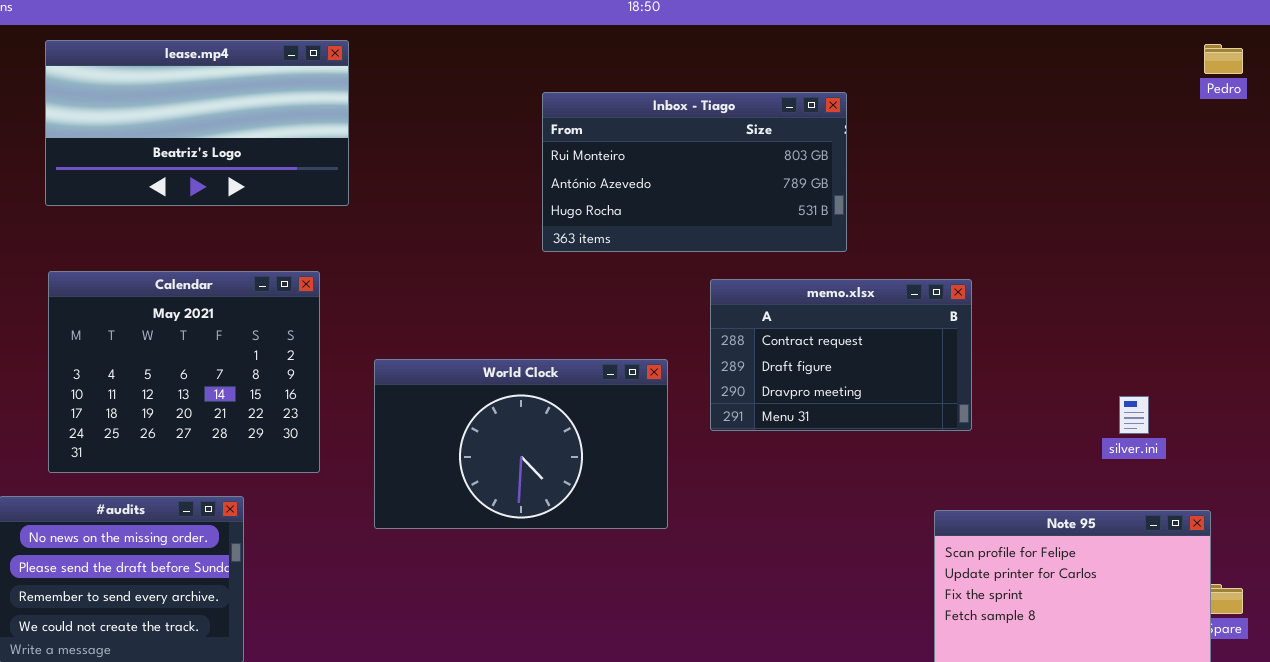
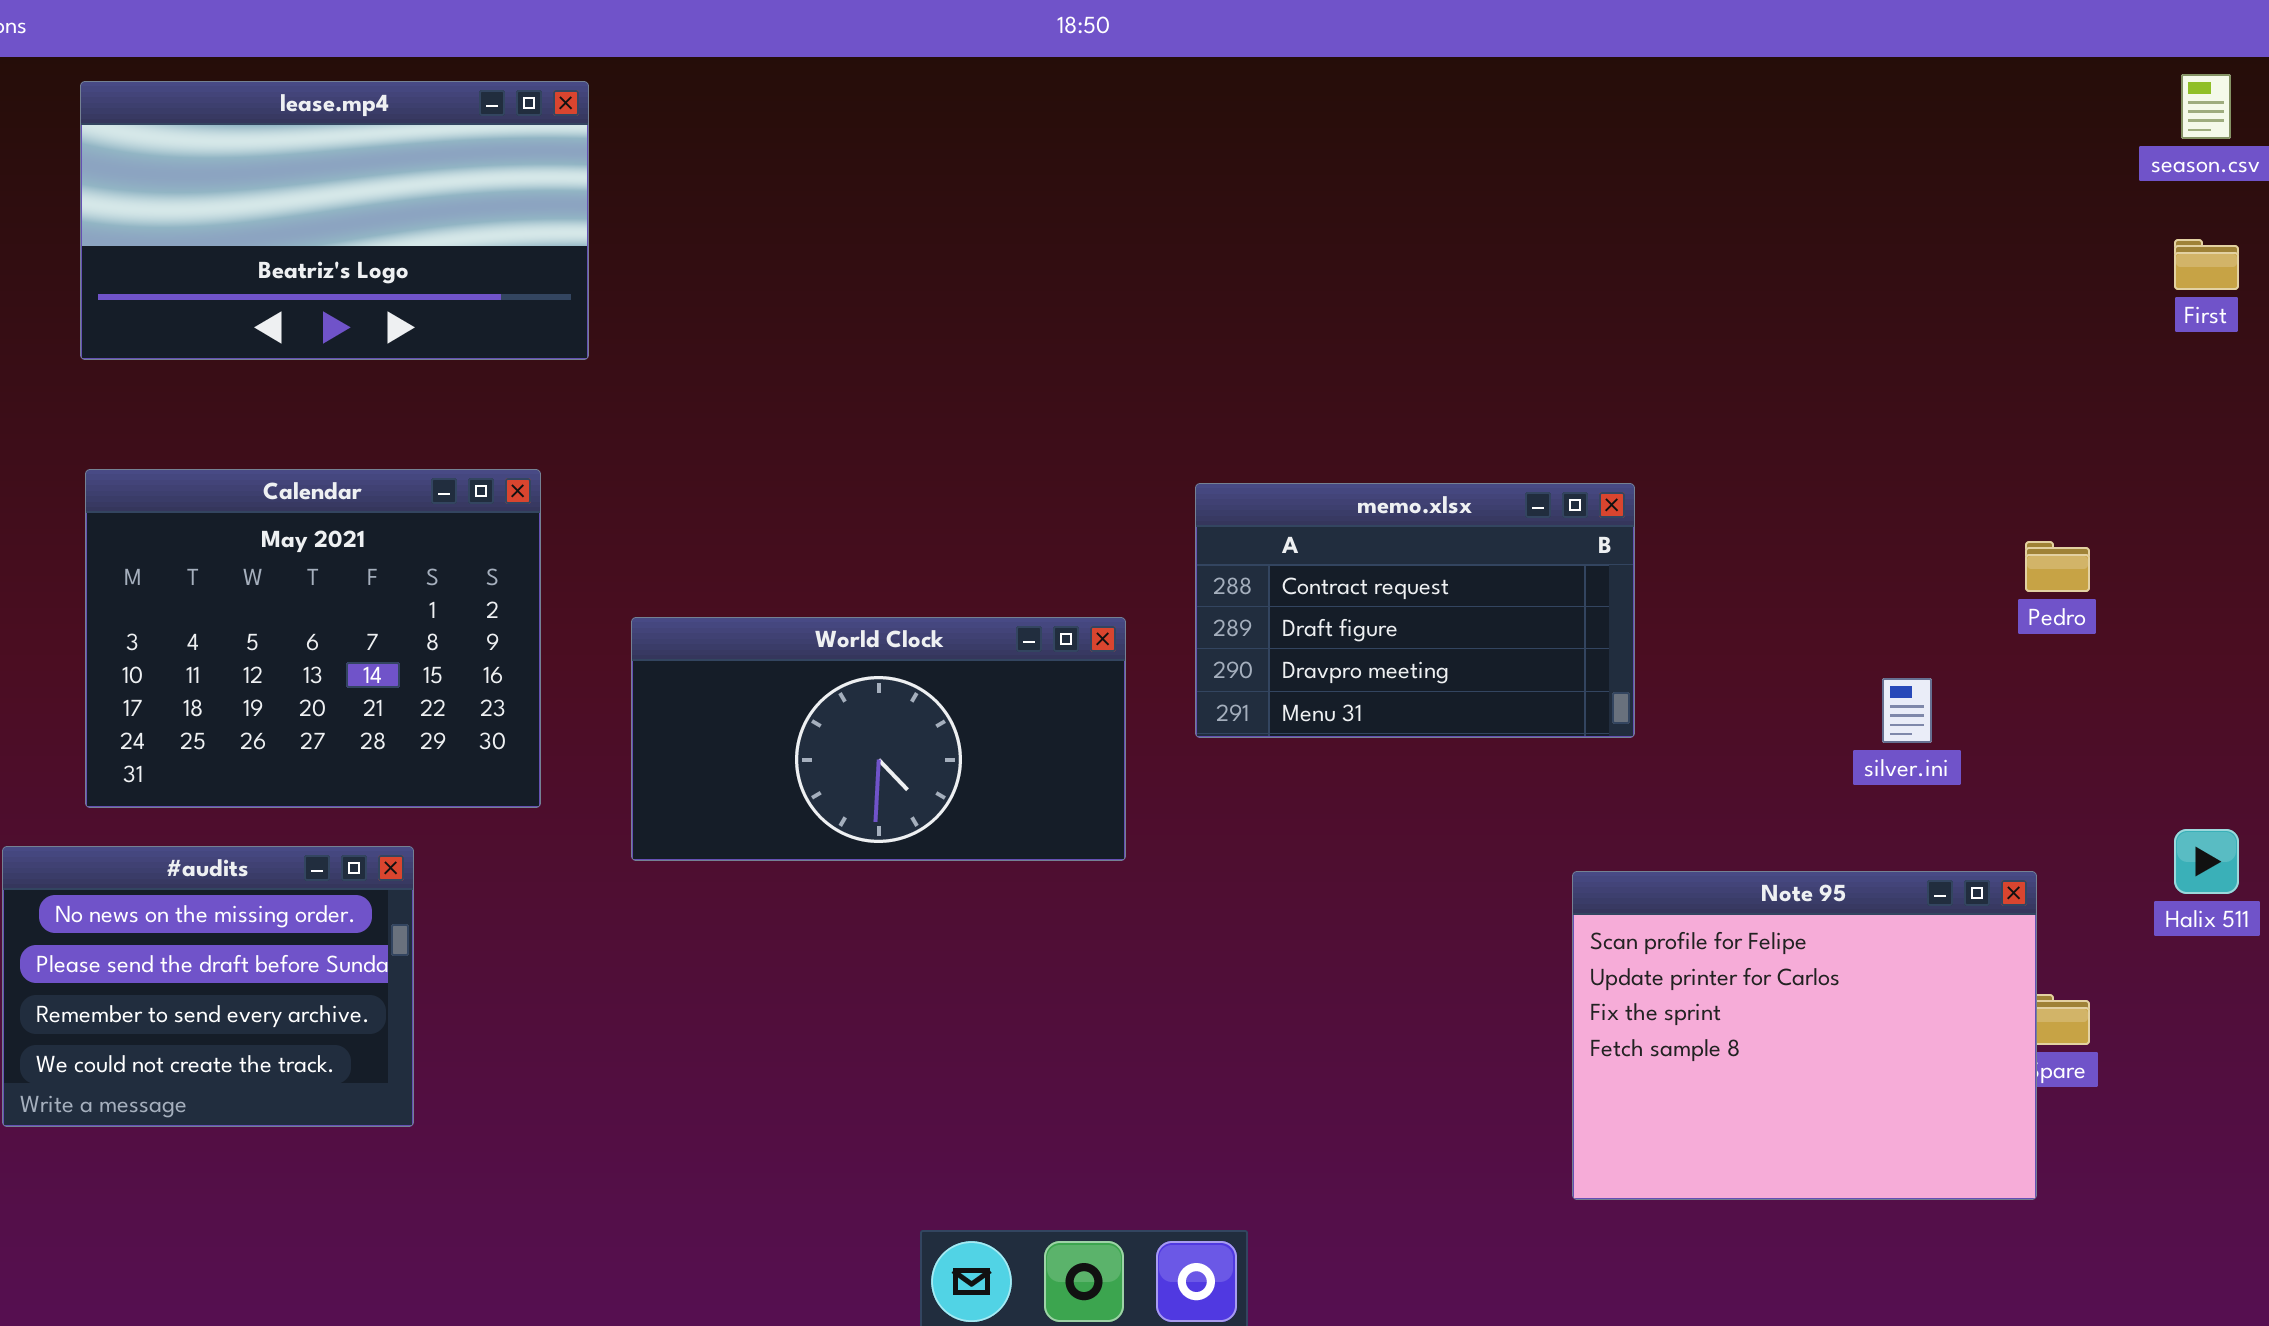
Pedro: [1204,44,1243,74] -> [2025,541,2090,592], moved
Inbox - Tiago: [542,92,847,252] -> none, closed
World Clock: [374,359,668,529] -> [631,617,1126,861], resized

